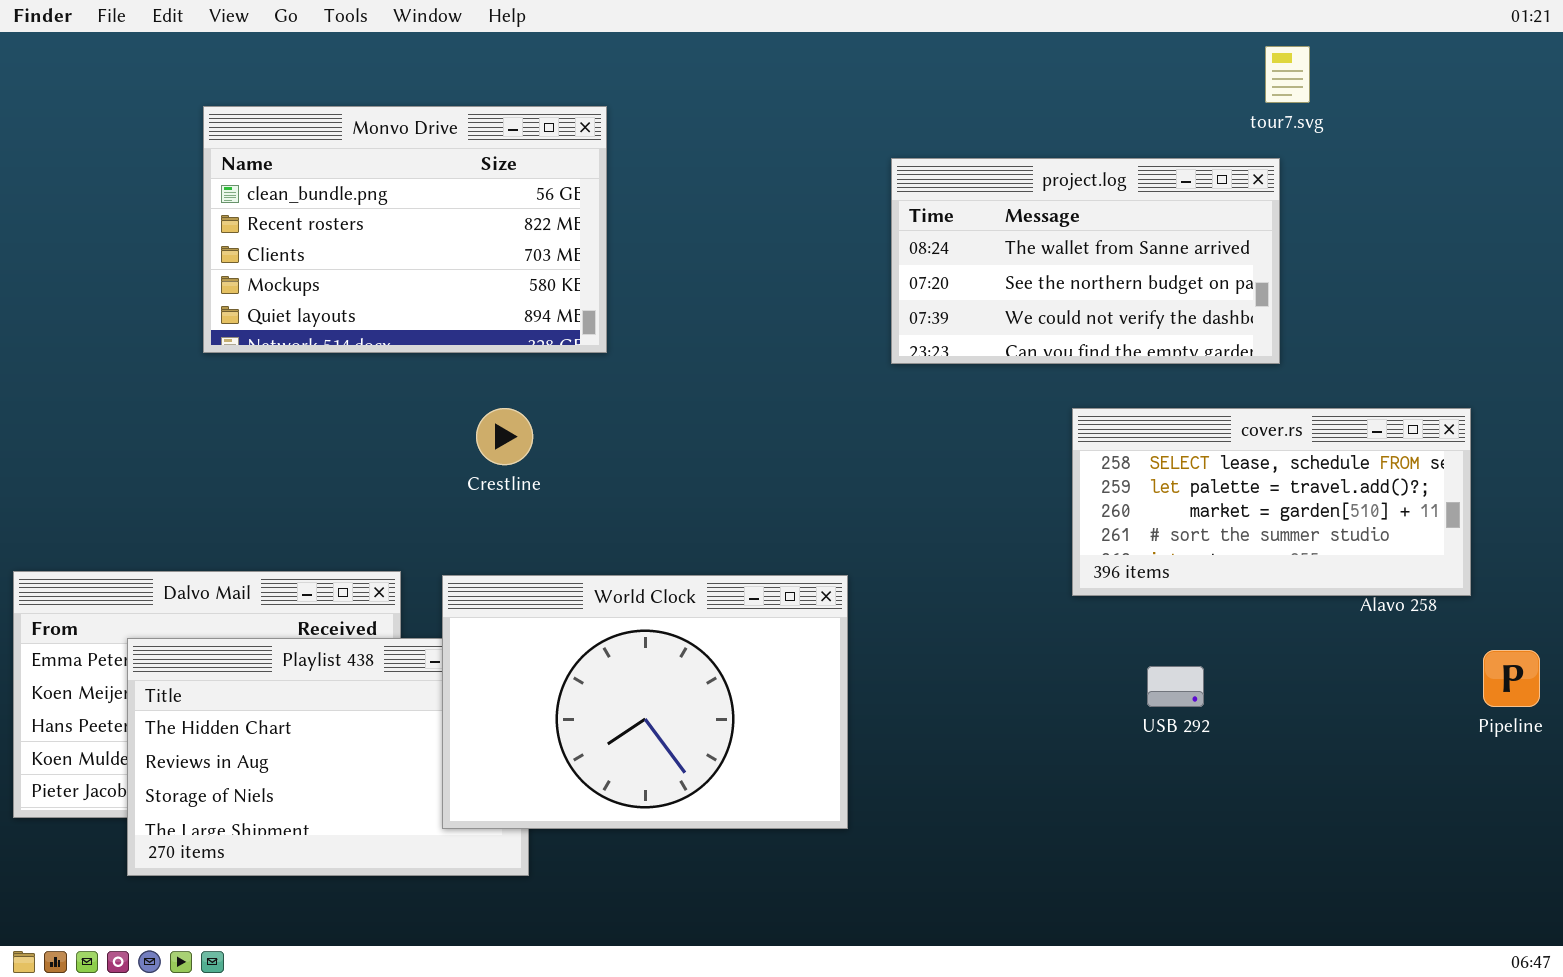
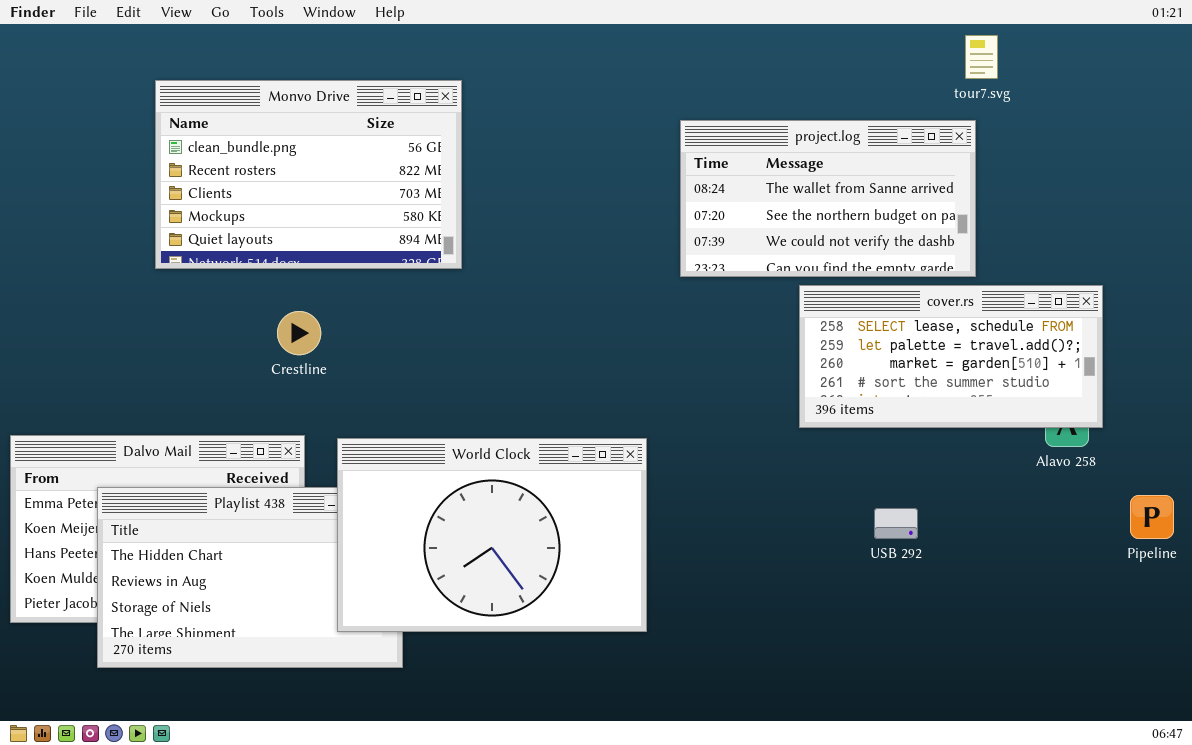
Crestline: [476,408,533,465] -> [277,311,321,355], moved
cover.rs: [1072,408,1471,596] -> [799,285,1103,428], moved

